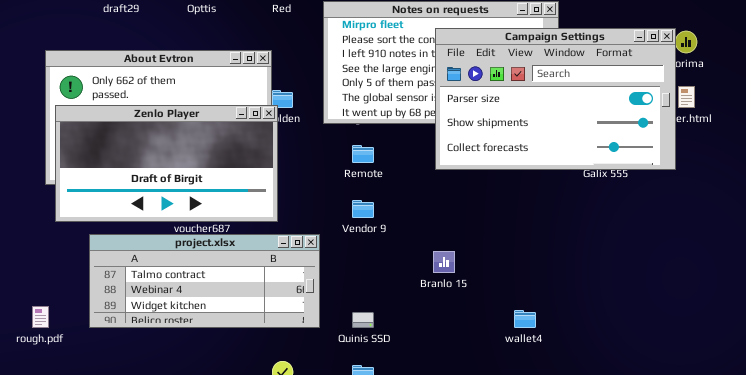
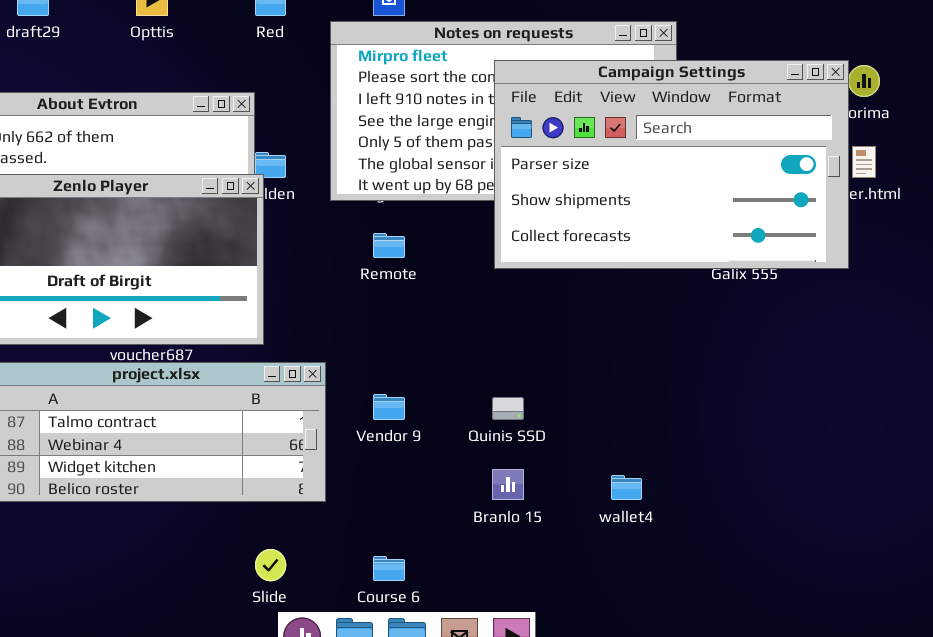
Vendor 9: [352,200,374,218] -> [373,394,405,420], moved
Branlo 15: [433,251,455,273] -> [492,469,524,500], moved
Quinis SSD: [352,312,374,328] -> [492,397,524,420], moved

